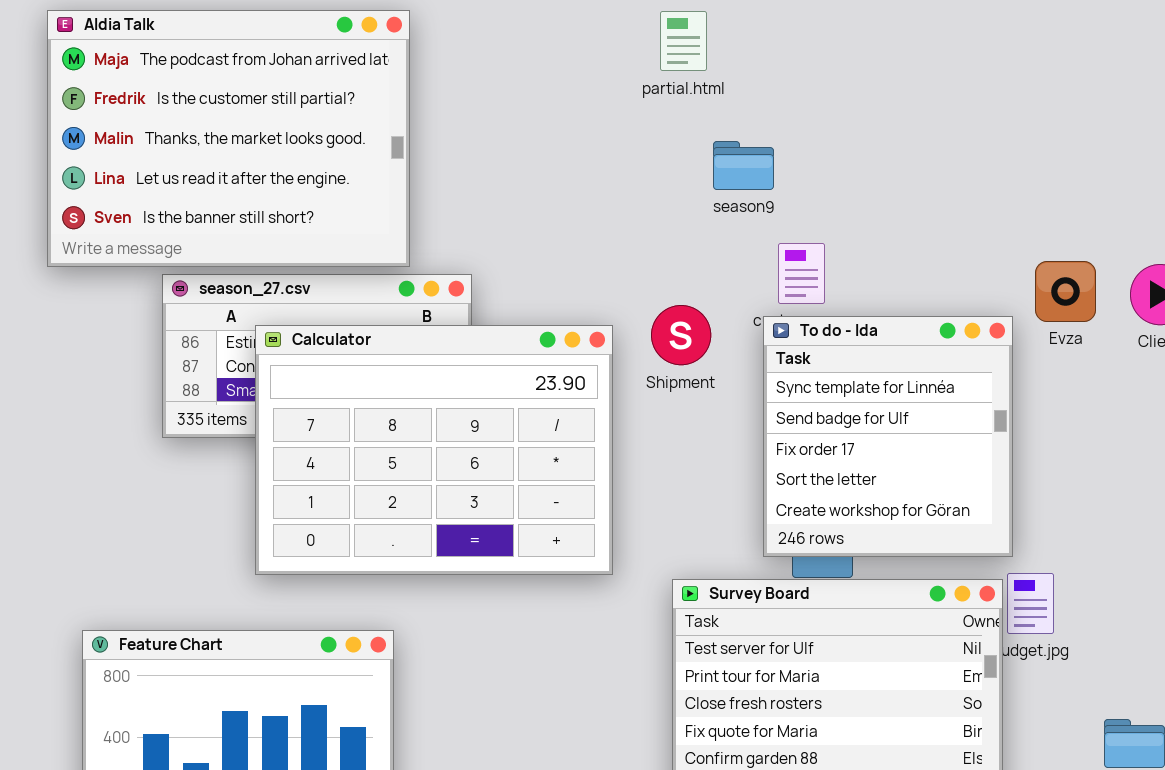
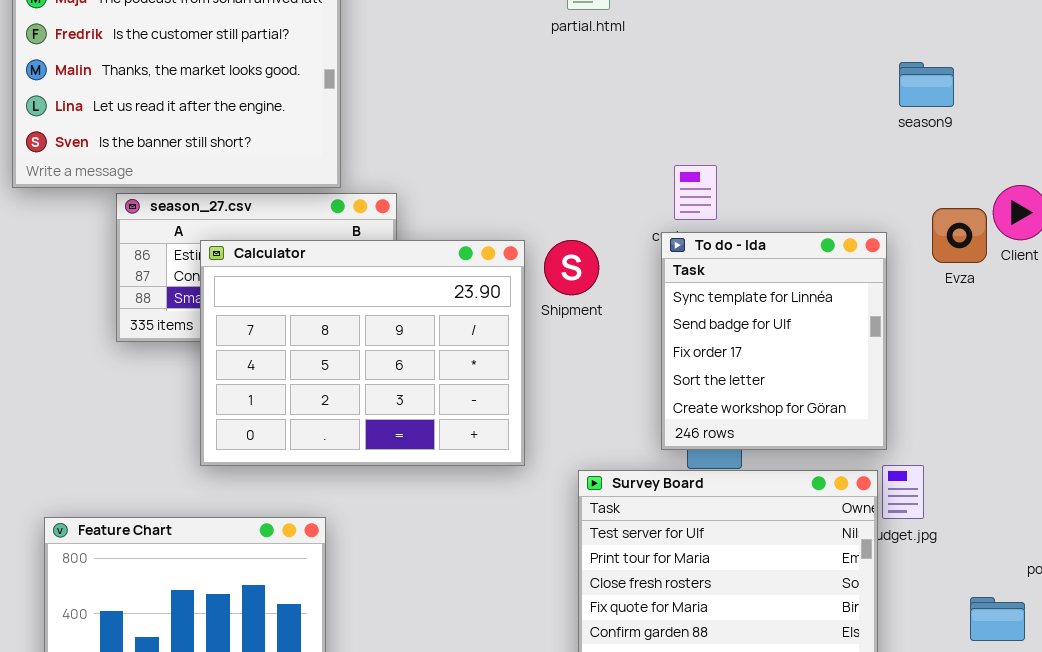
season9: [713,141,774,190] -> [899,62,954,107], moved
Evza: [1035,261,1096,322] -> [932,208,987,263], moved
Shipment: [651,305,711,365] -> [544,240,599,295], moved

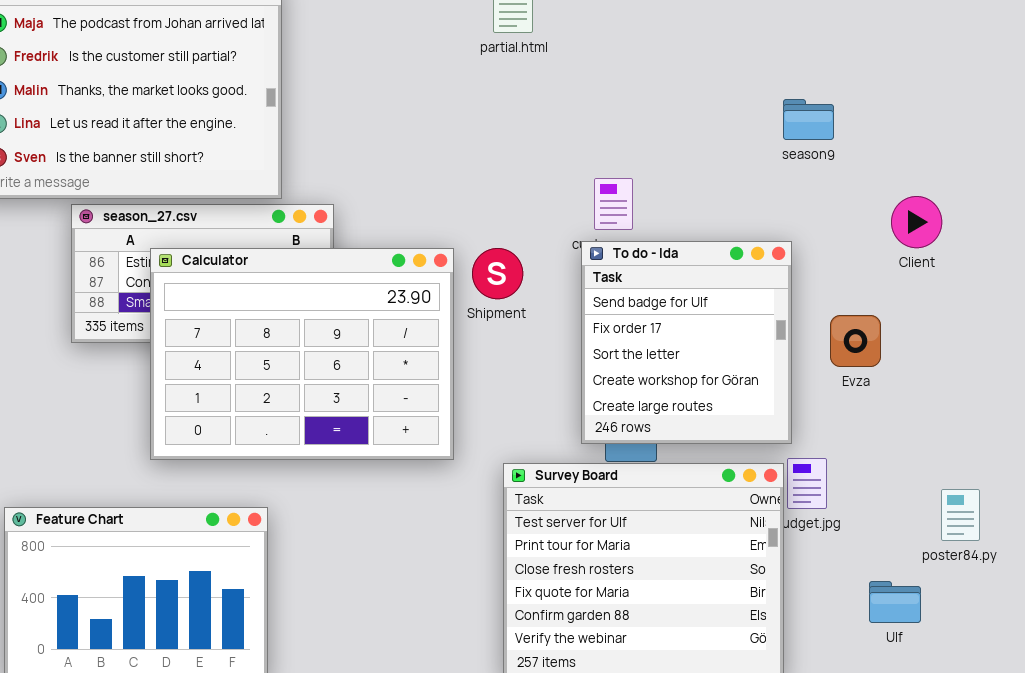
season9: [899,62,954,107] -> [783,99,834,140], moved
Evza: [932,208,987,263] -> [830,315,881,367], moved
To do - Ida: [661,232,887,450] -> [581,241,792,444], scrolled down 1 row

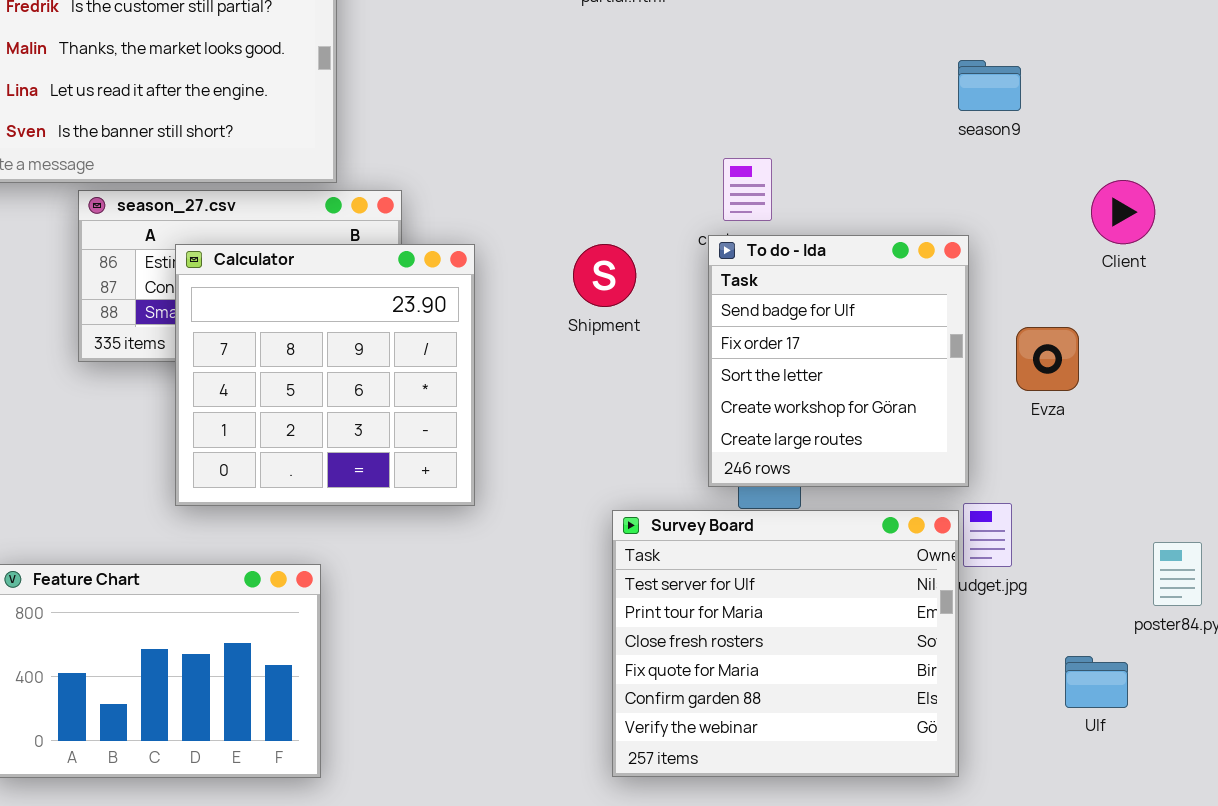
Calculator: [150,248,454,460] -> [175,244,475,506], resized

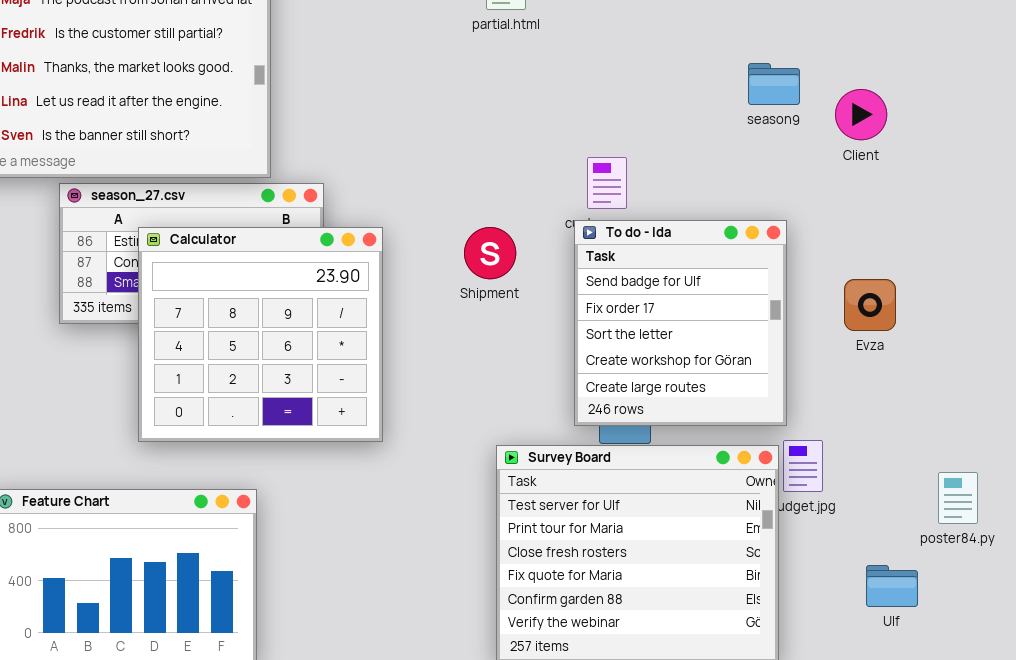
season9: [958,60,1021,111] -> [748,63,800,105], moved
Client: [1091,180,1155,244] -> [835,89,887,140], moved
Evza: [1016,327,1079,391] -> [844,279,896,331], moved

